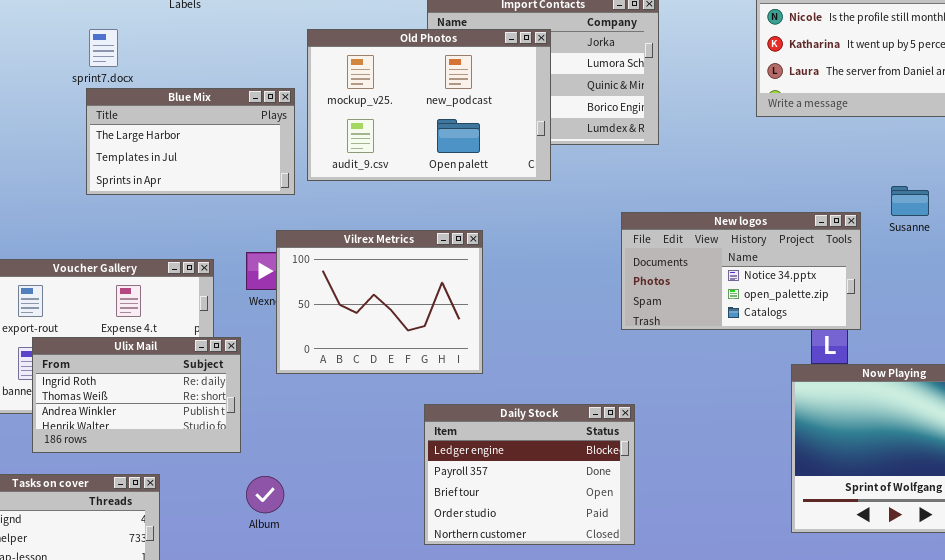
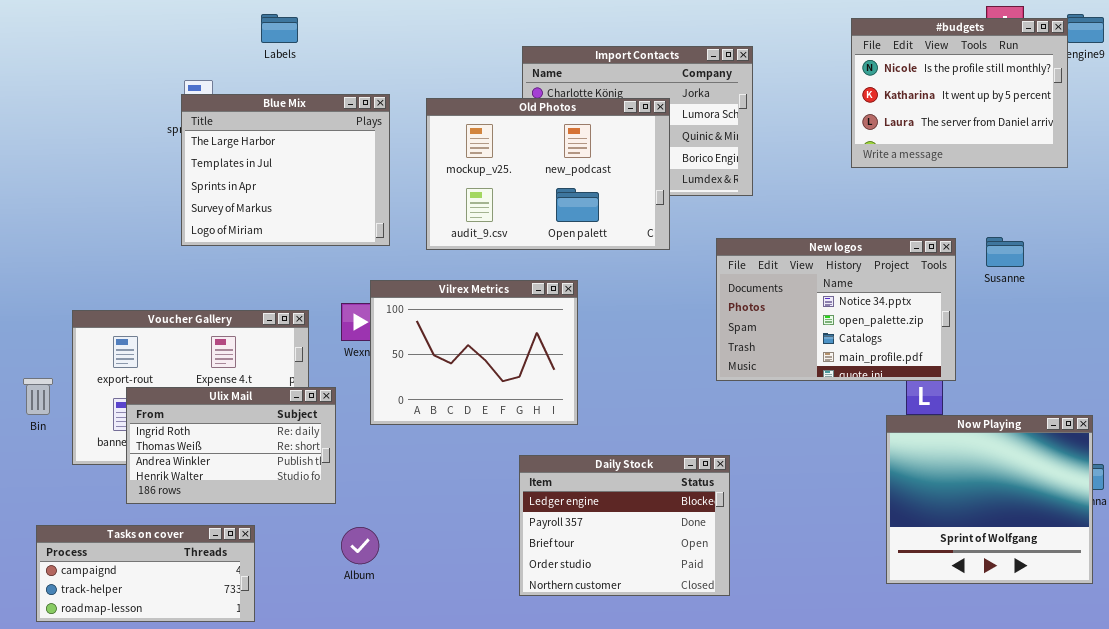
Old Photos: [307,29,551,181] -> [426,98,670,250], moved
Blue Mix: [86,88,295,195] -> [181,94,390,246], resized
New logos: [621,212,861,330] -> [716,238,956,381], resized

